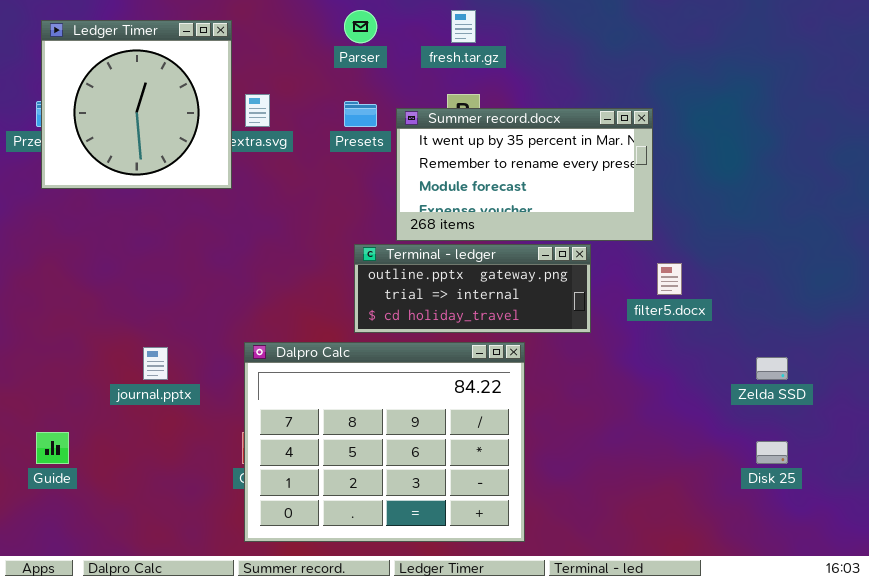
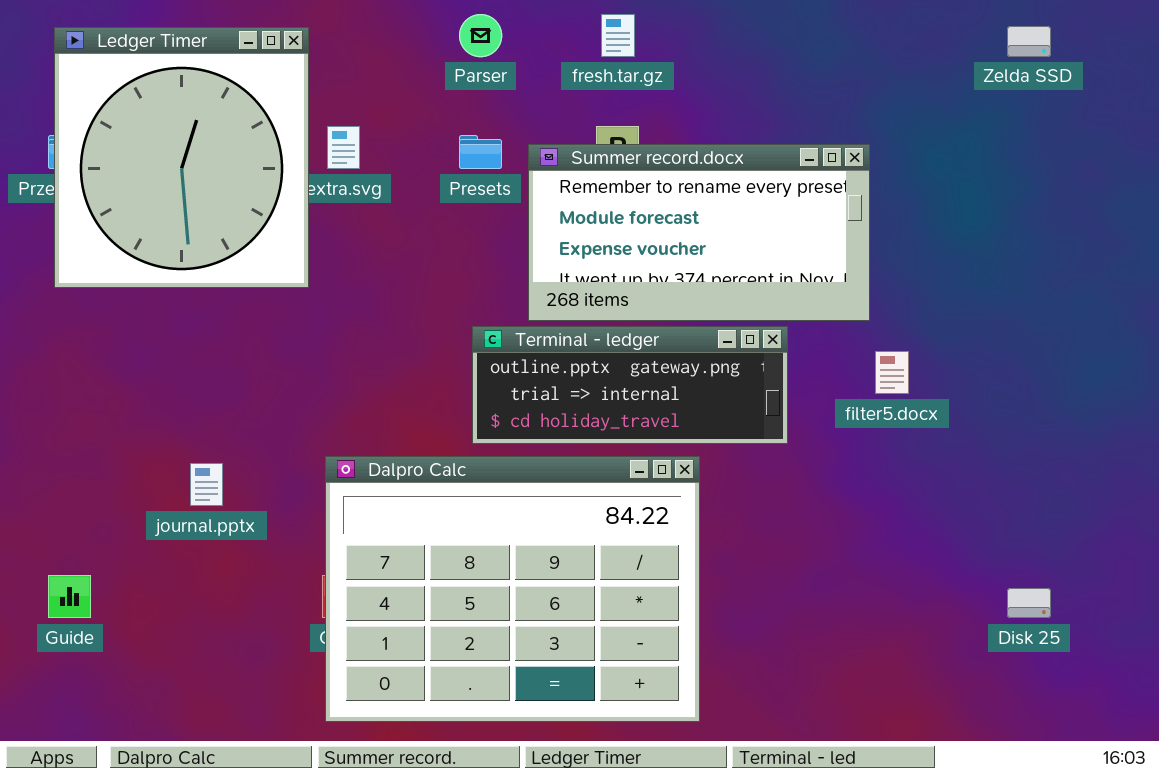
Ledger Timer: [41,20,232,189] -> [54,27,309,288], resized
Summer record.docx: [396,108,653,241] -> [528,144,870,321], scrolled down 1 row
Zelda SSD: [756,357,788,380] -> [1007,26,1051,57], moved

